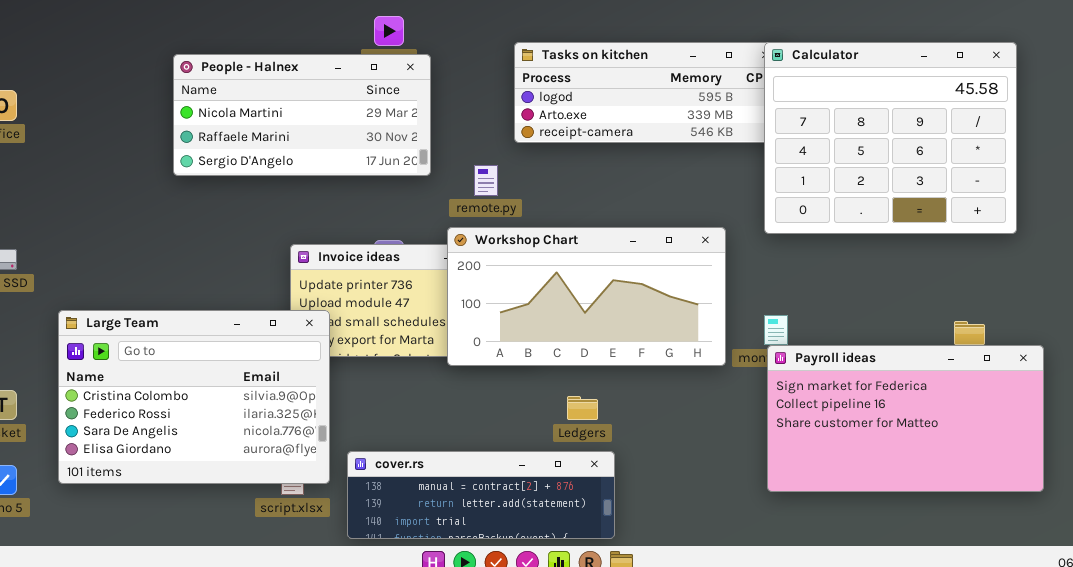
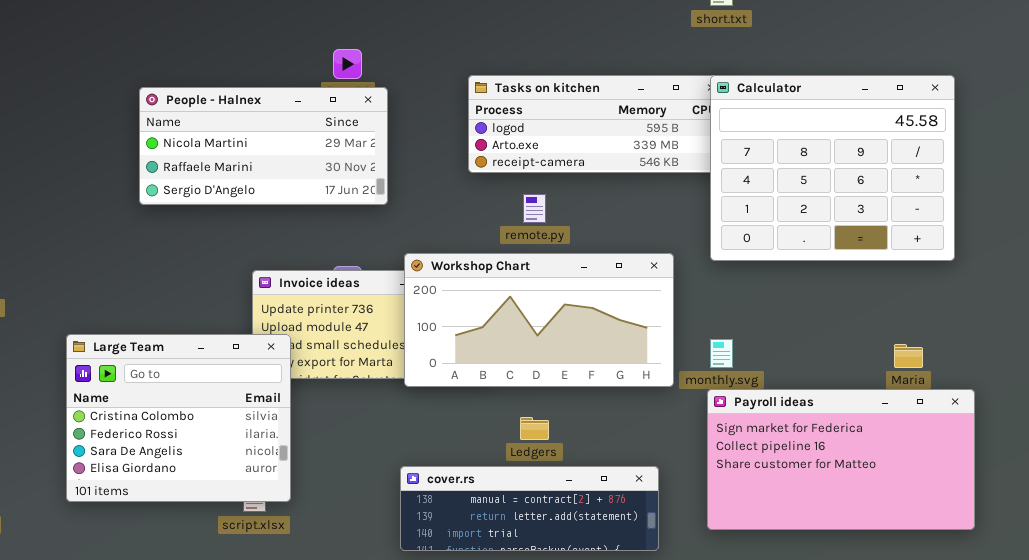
remote.py: [474,165,498,196] -> [523,194,546,223], moved
Large Team: [58,310,330,484] -> [66,334,291,502], resized
Payroll ideas: [767,345,1044,492] -> [707,389,975,530], moved
cover.rs: [347,451,615,539] -> [400,466,659,551], moved

